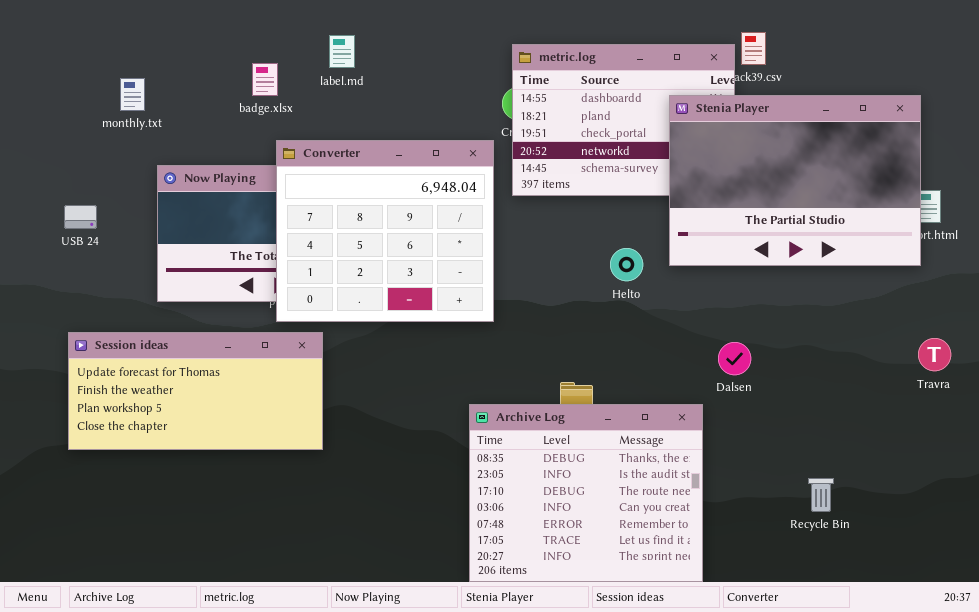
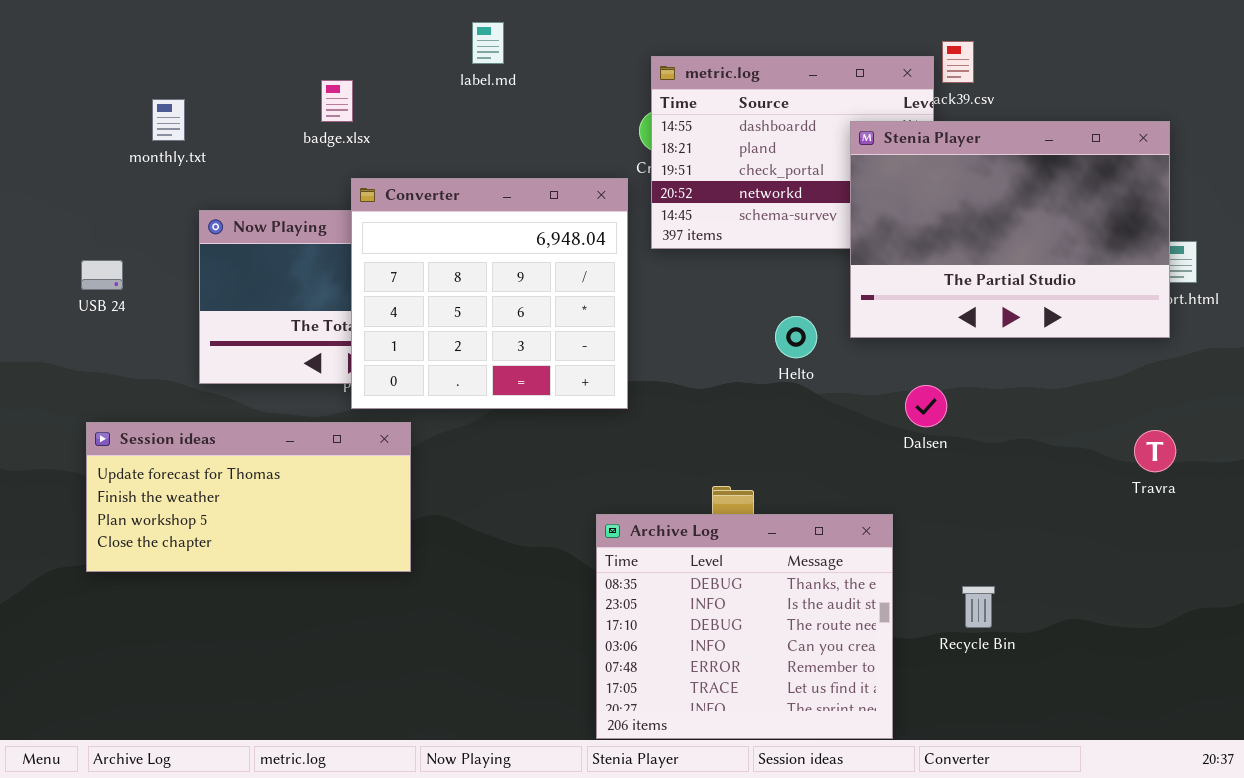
label.md: [329,35,355,68] -> [472,22,504,64], moved
Travra: [918,338,951,371] -> [1134,430,1176,472], moved
Dalsen: [718,342,751,375] -> [905,385,947,427], moved
Recycle Bin: [808,478,834,512] -> [962,586,995,628], moved

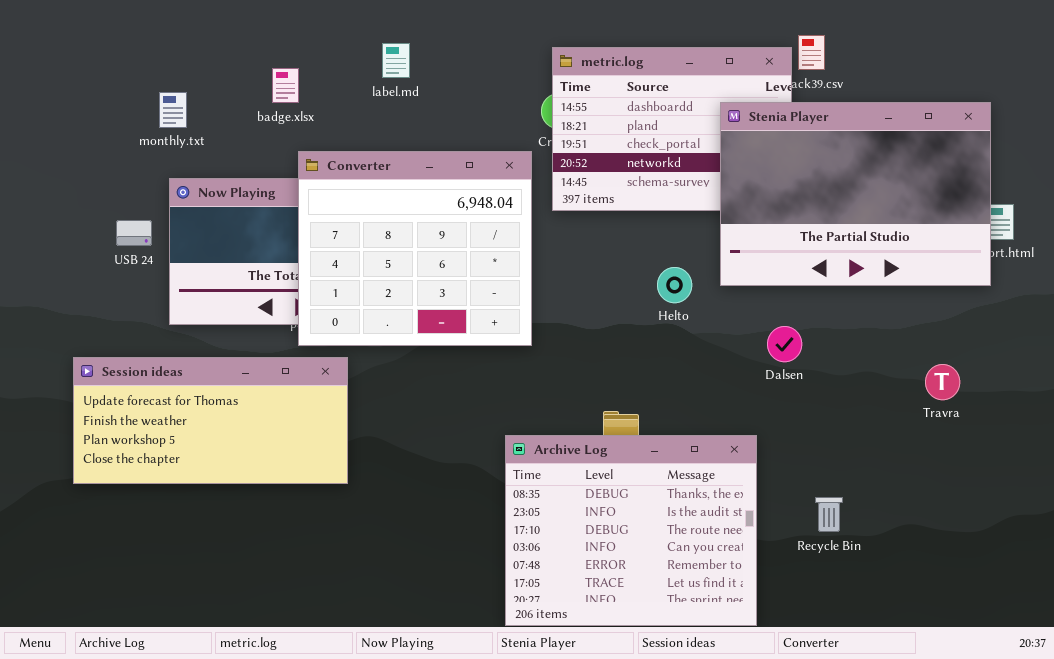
label.md: [472,22,504,64] -> [382,43,410,78], moved
monthly.txt: [152,99,185,141] -> [159,92,187,128], moved
USB 24: [81,260,123,290] -> [116,220,152,246], moved
Travra: [1134,430,1176,472] -> [925,364,960,400], moved

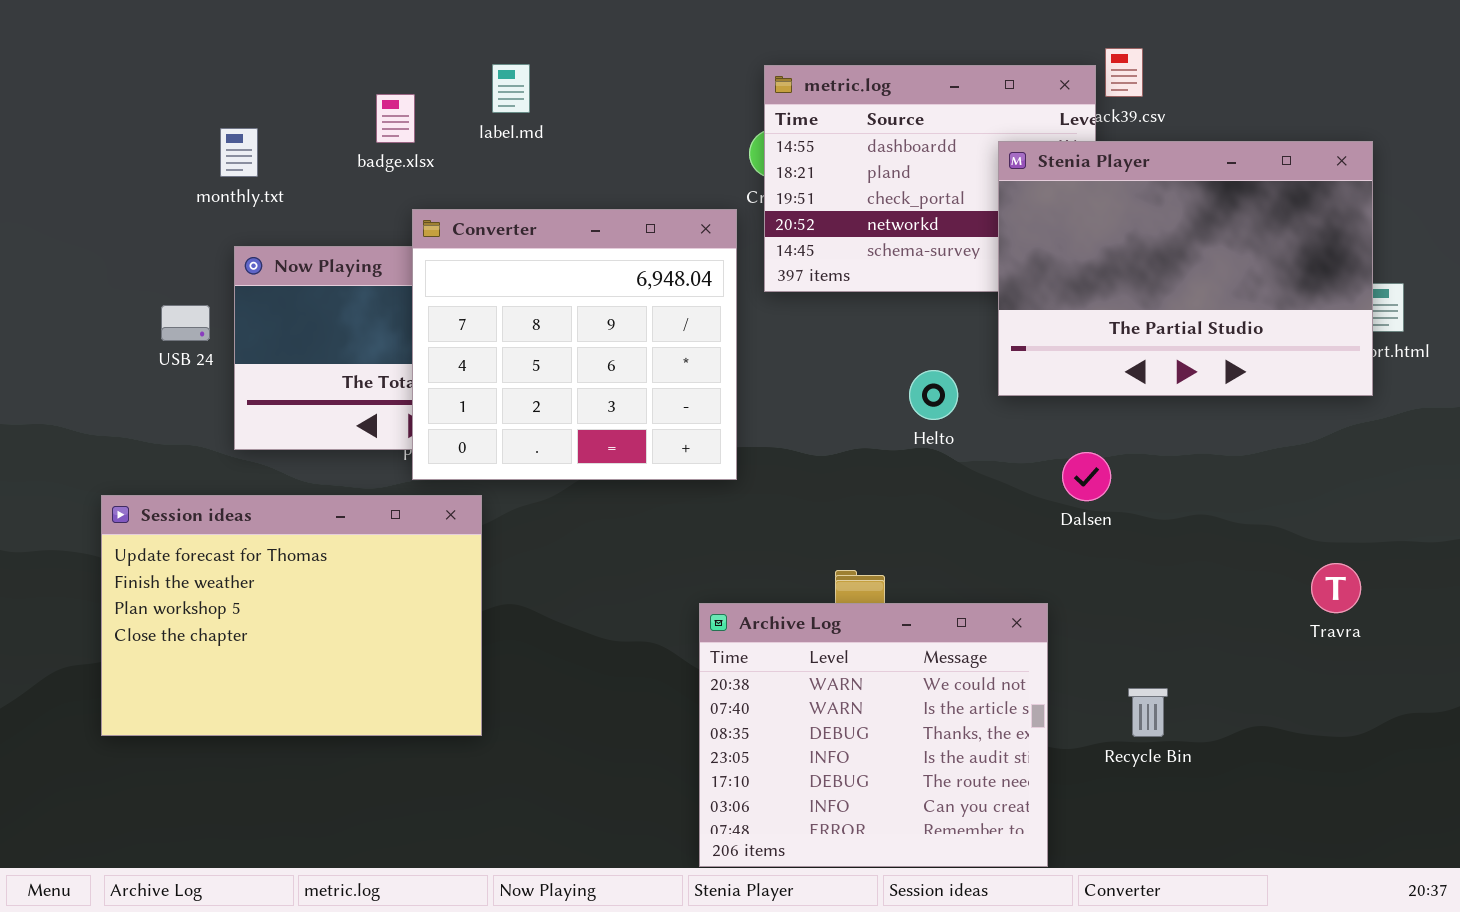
label.md: [382,43,410,78] -> [492,64,530,113], moved
Session ideas: [73,357,348,484] -> [101,495,482,736], resized
Travra: [925,364,960,400] -> [1311,563,1361,613], moved
Archive Log: [505,435,757,626] -> [699,603,1048,867], scrolled up 2 rows

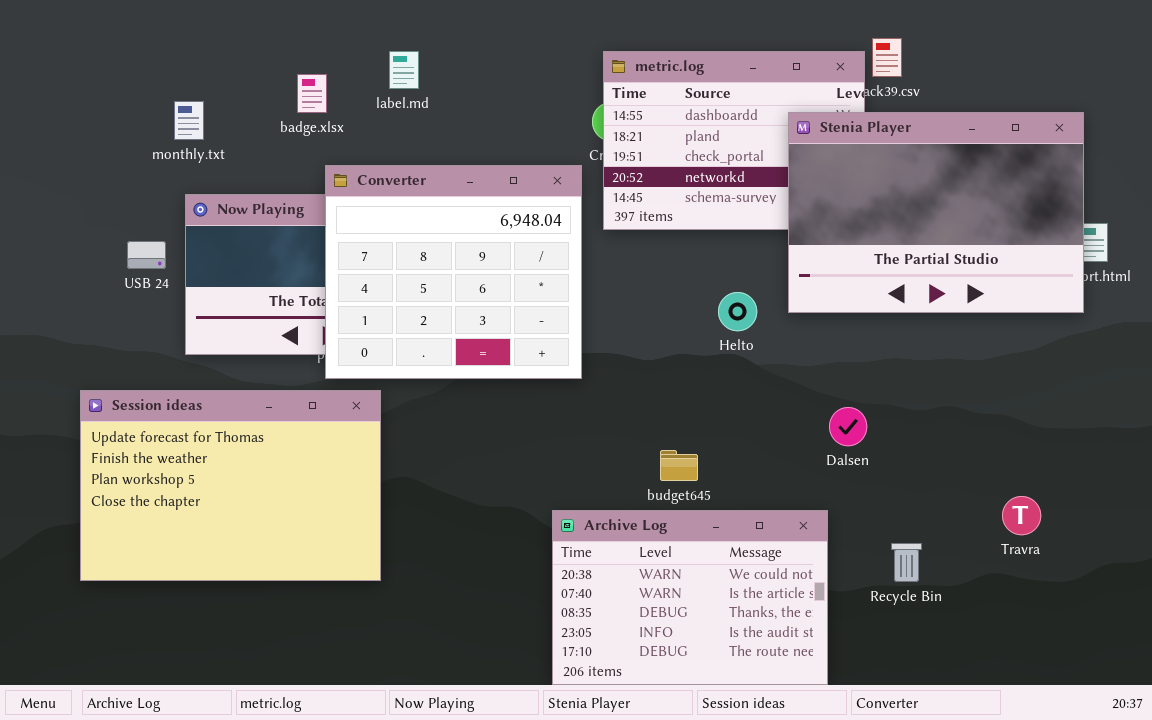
Dalsen: [1062,452,1111,501] -> [829,407,867,446], moved
Travra: [1311,563,1361,613] -> [1002,496,1041,535], moved
Archive Log: [699,603,1048,867] -> [552,510,828,685], resized

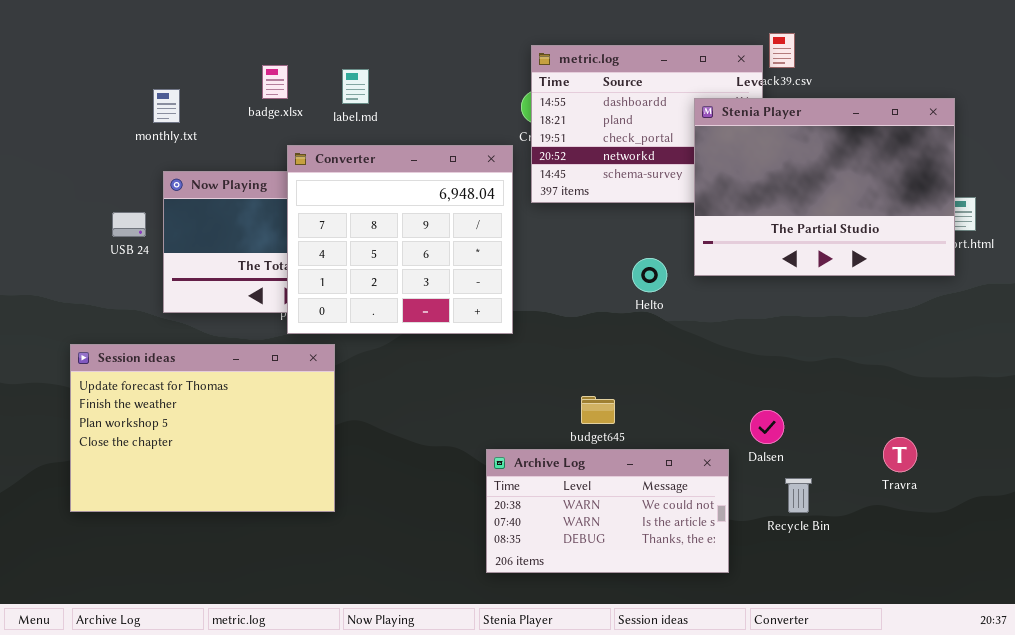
label.md: [389,51,419,89] -> [342,69,369,104], moved
Dalsen: [829,407,867,446] -> [750,410,784,444], moved
Archive Log: [552,510,828,685] -> [486,449,729,573], resized

